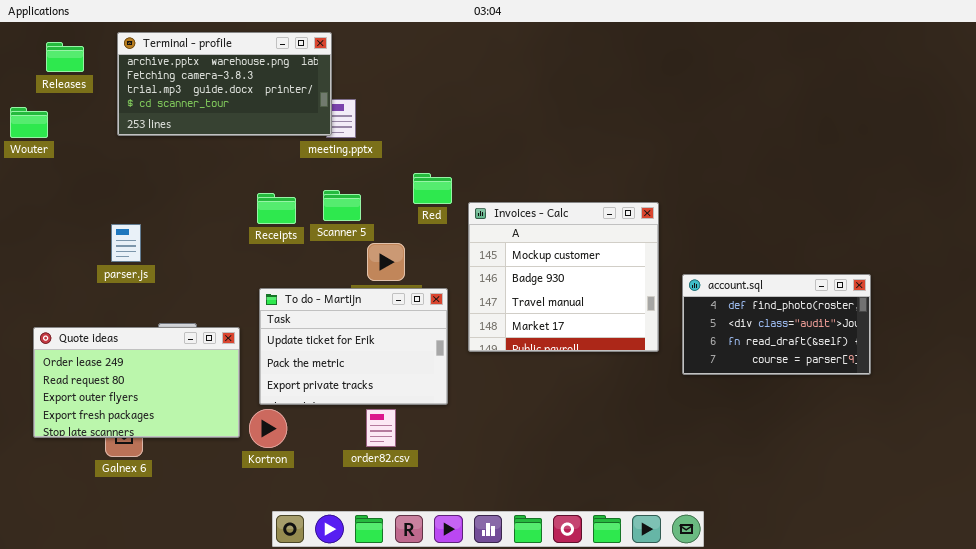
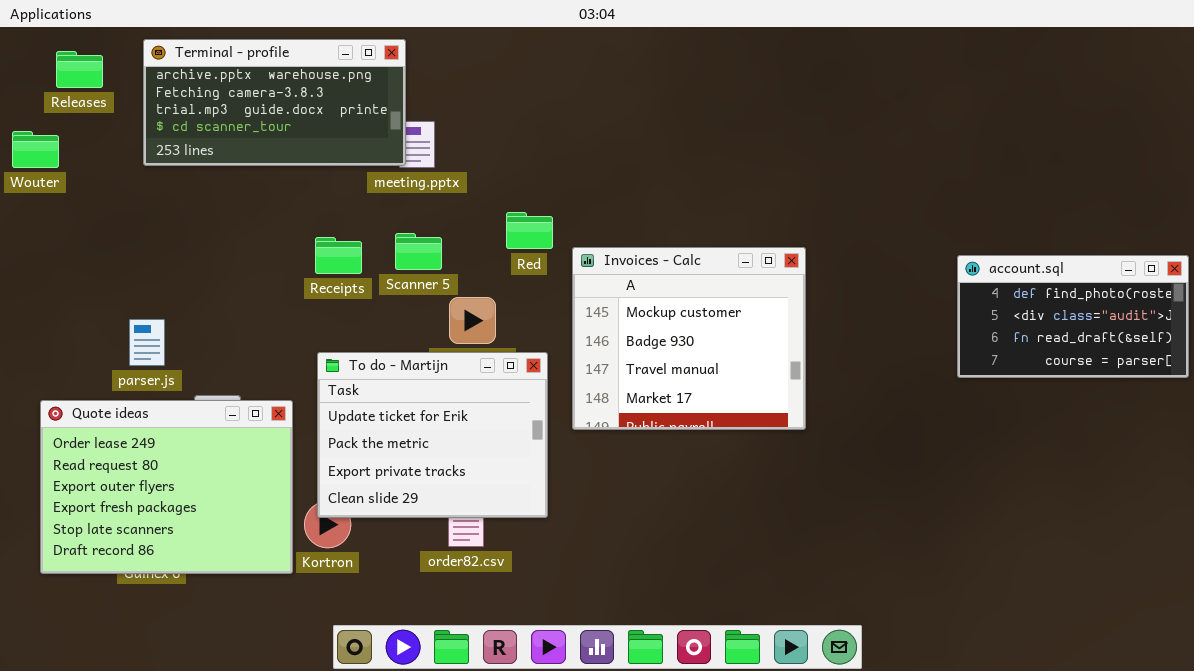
parser.js: [111,224,141,262] -> [129,319,165,366], moved
account.sql: [682,274,871,375] -> [957,255,1189,378], moved
To do - Martijn: [259,288,448,405] -> [317,352,548,518], resized
Quote ideas: [33,327,240,438] -> [40,400,293,574], resized

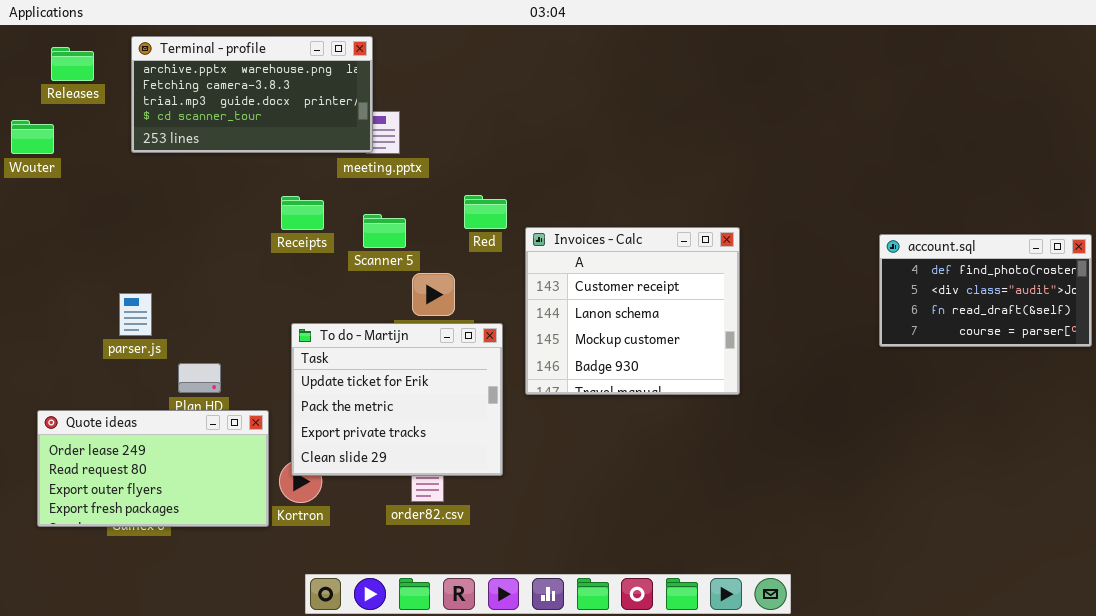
Receipts: [315,237,362,274] -> [281,196,324,230], moved
Invoices - Calc: [572,247,806,430] -> [525,227,740,395], scrolled up 2 rows
Quote ideas: [40,400,293,574] -> [37,410,269,527], resized

